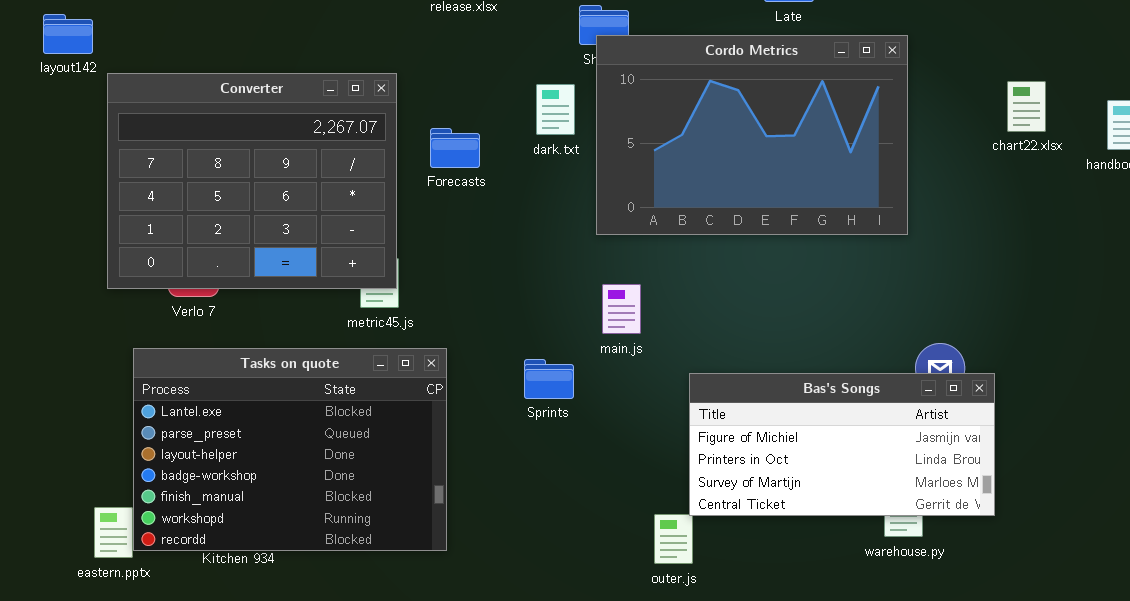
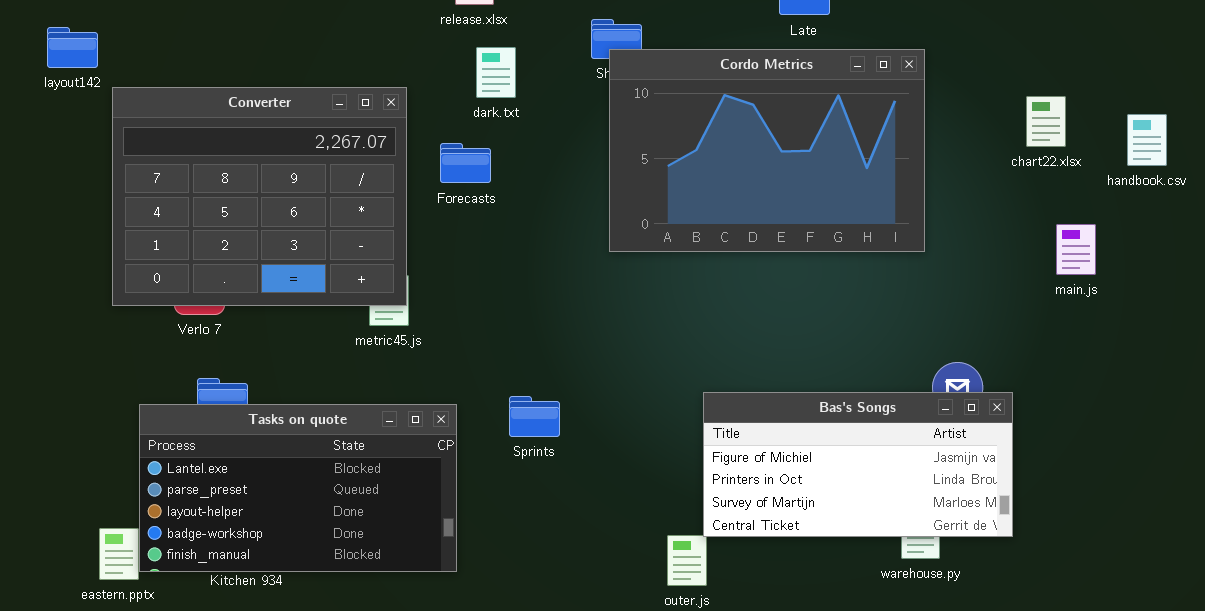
dark.txt: [536,84,575,135] -> [476,47,516,98], moved
main.js: [602,284,641,334] -> [1056,224,1096,275], moved
Tasks on quote: [133,348,447,551] -> [139,404,457,572], resized
Sprints: [524,359,574,399] -> [509,396,560,437], moved

